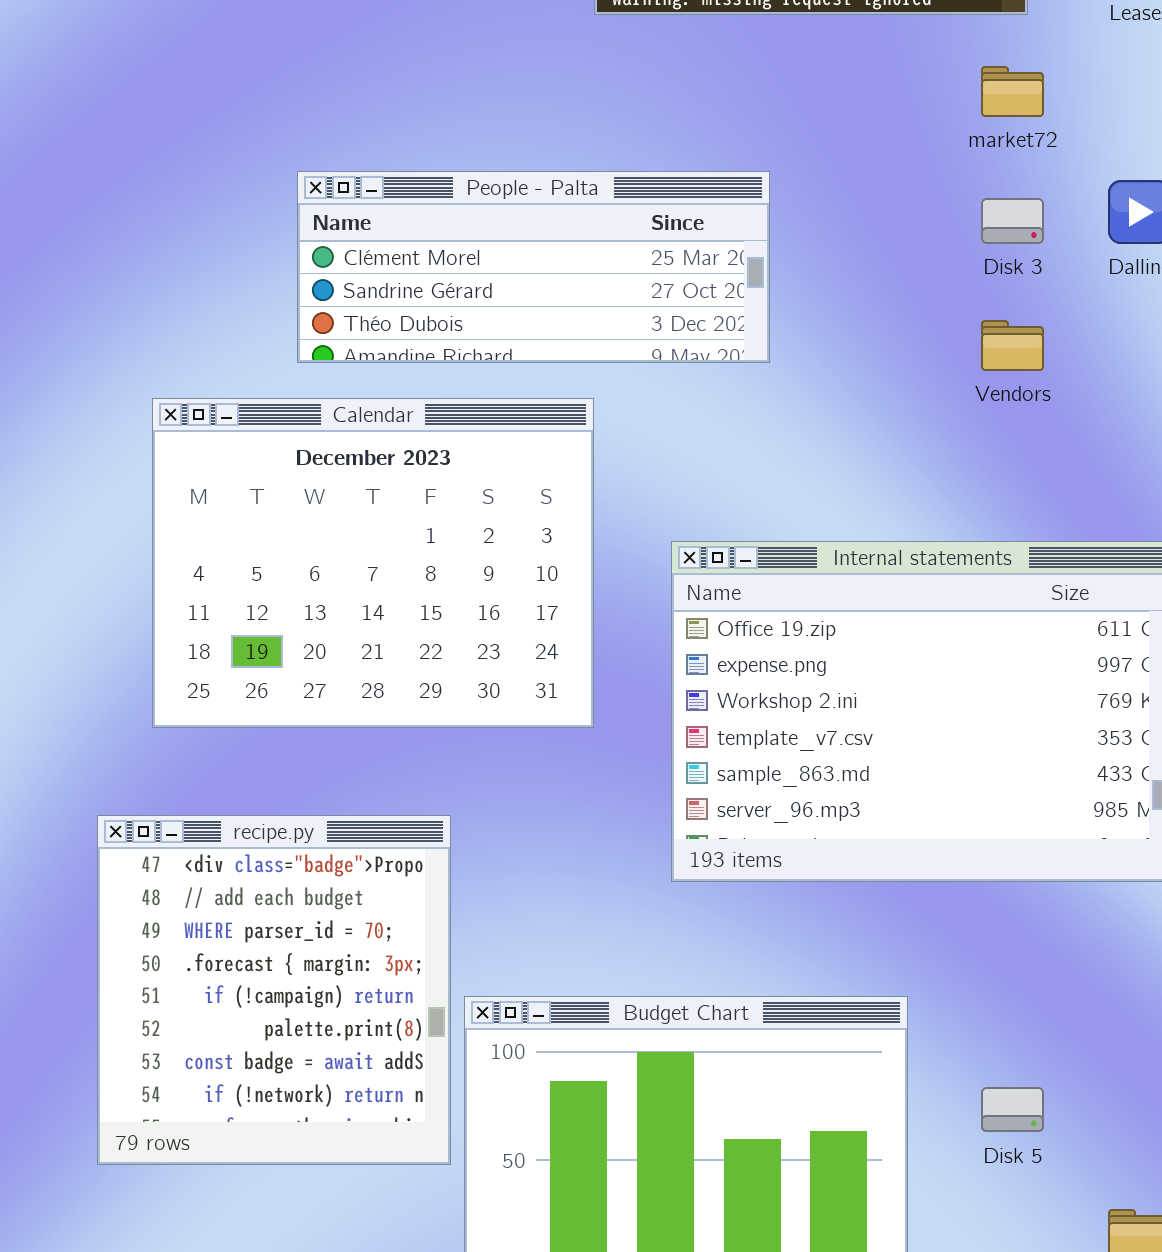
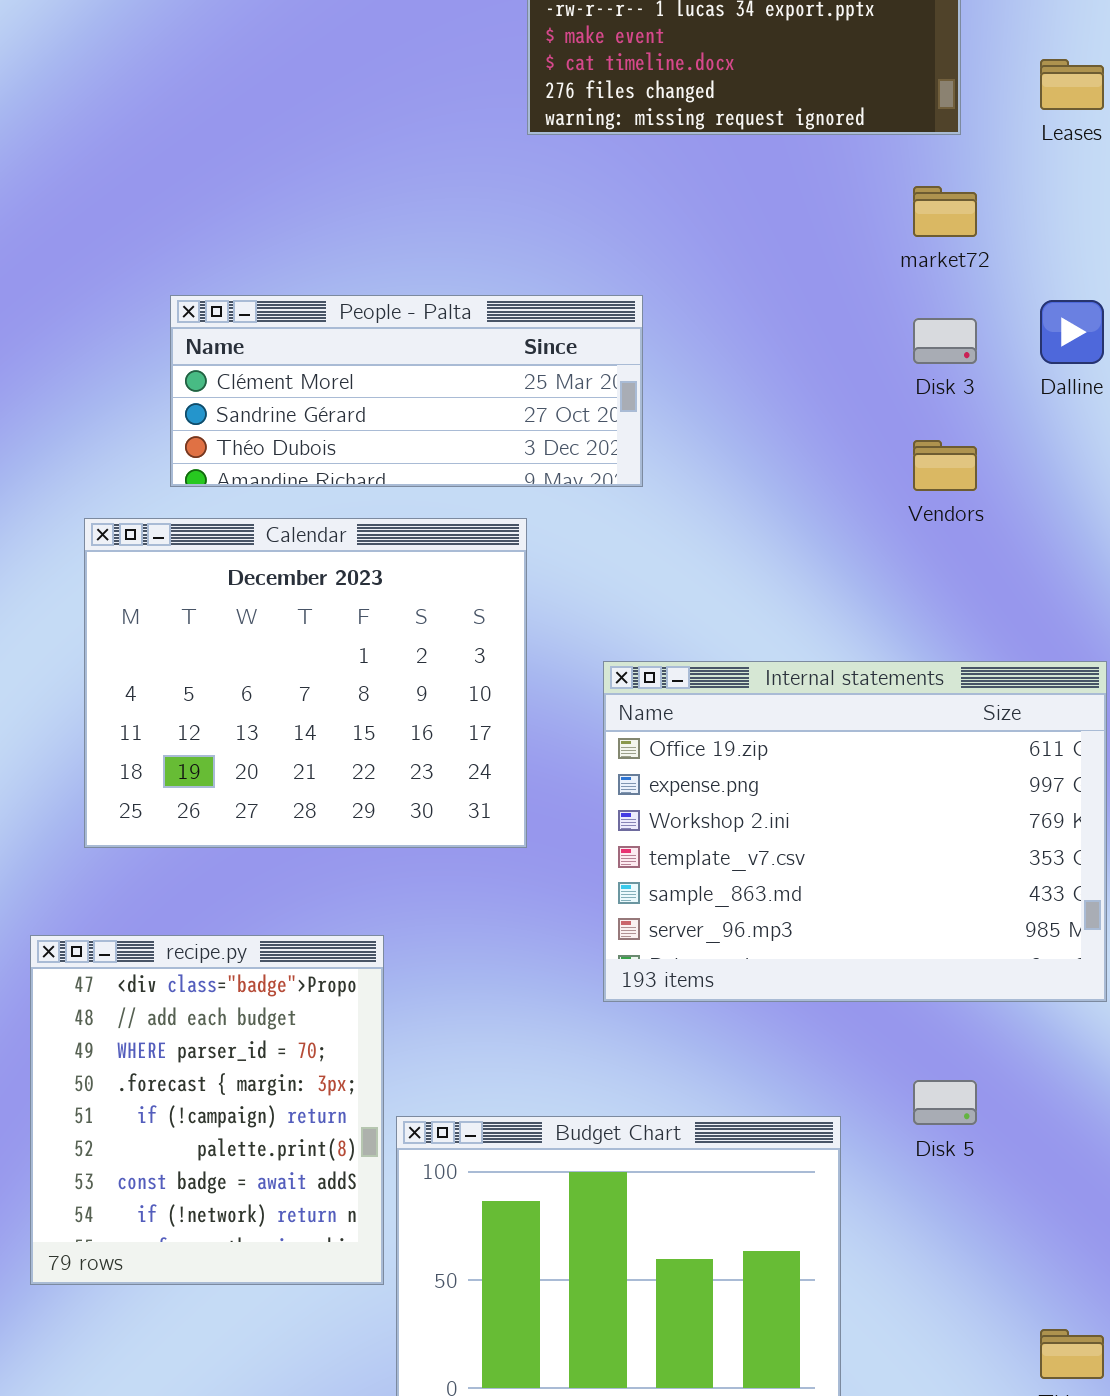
People - Palta: [297,171,770,363] -> [170,295,643,487], moved
Disk 5: [981,1087,1044,1132] -> [913,1080,977,1125], moved

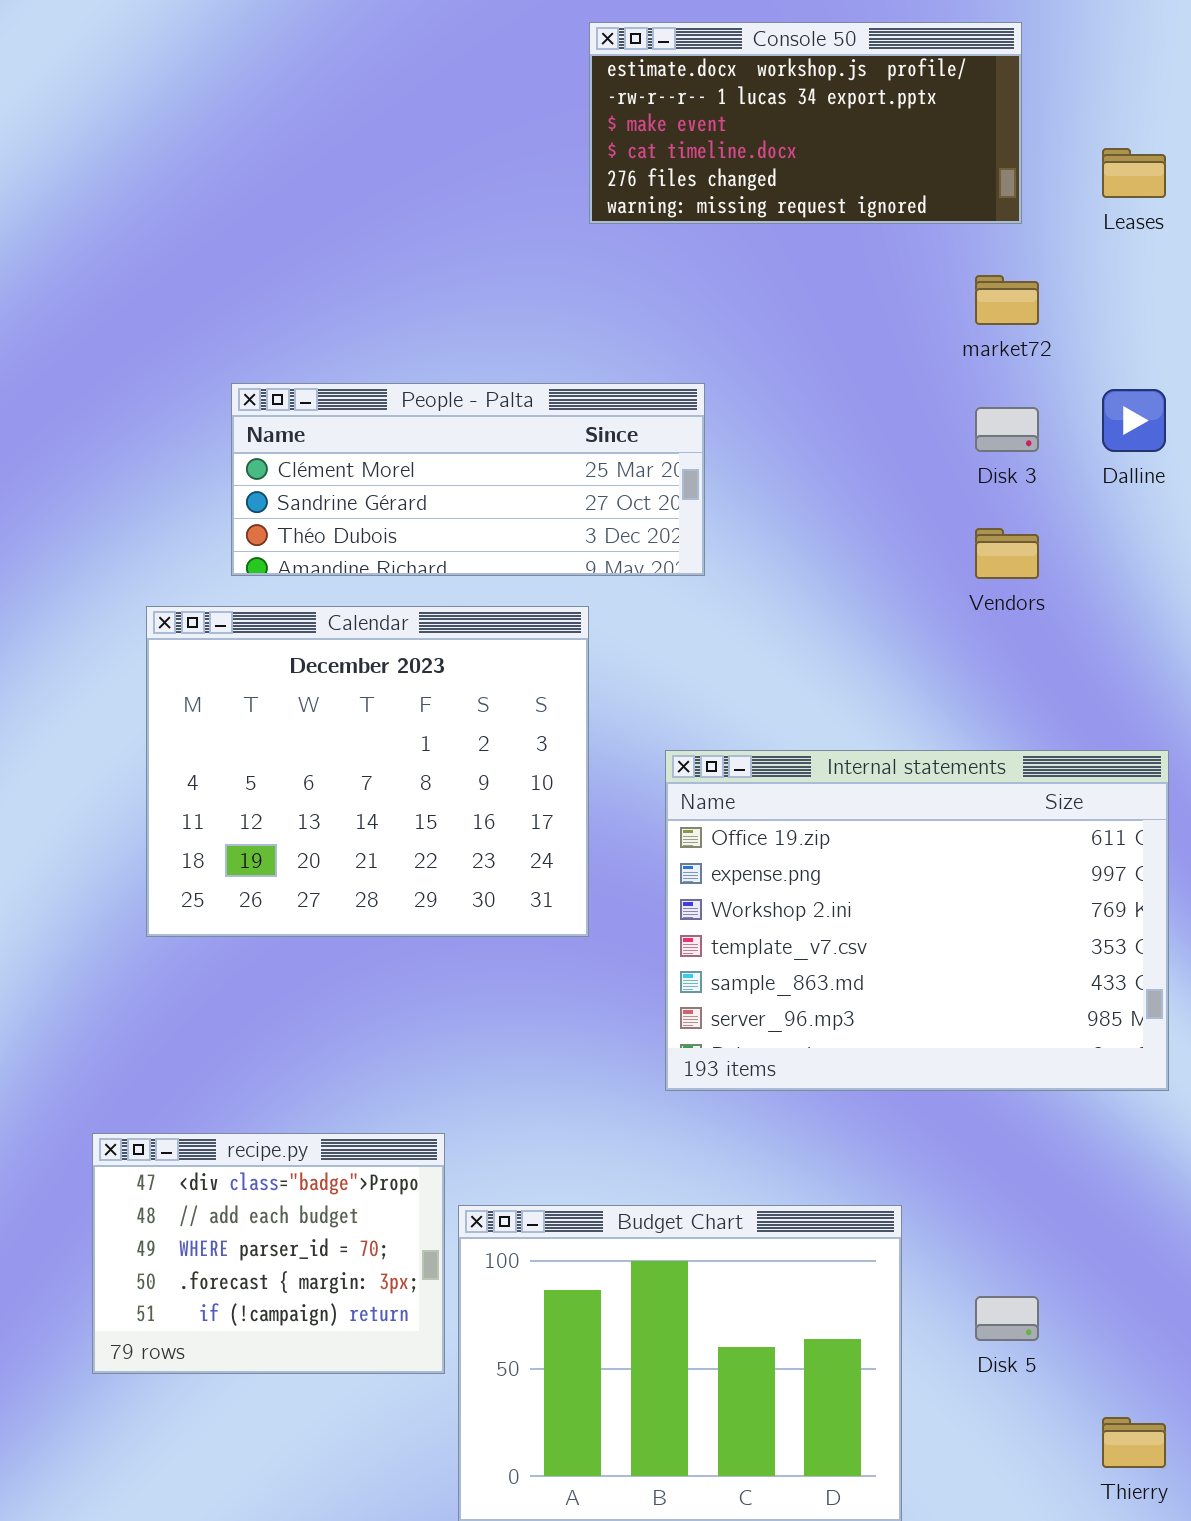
recipe.py: [30,935,384,1285] -> [92,1133,445,1374], resized
Disk 5: [913,1080,977,1125] -> [975,1296,1039,1341], moved

